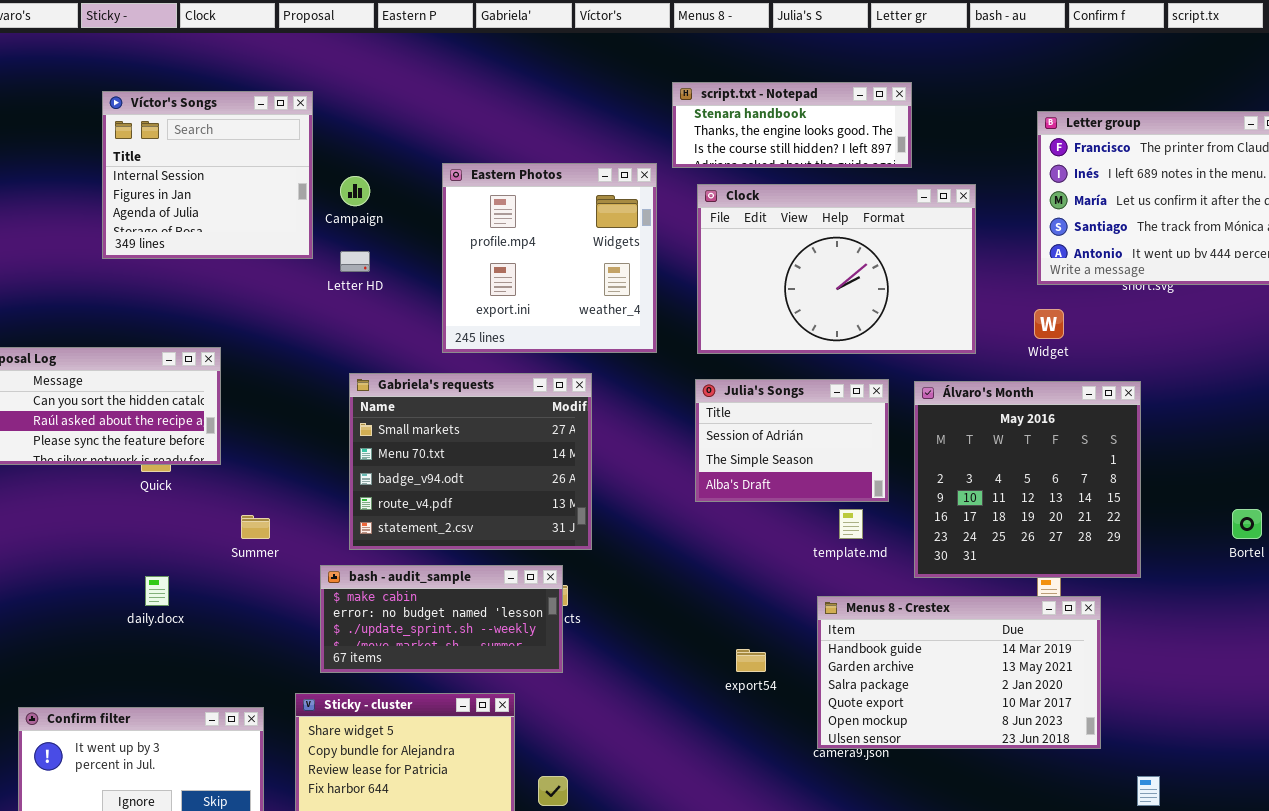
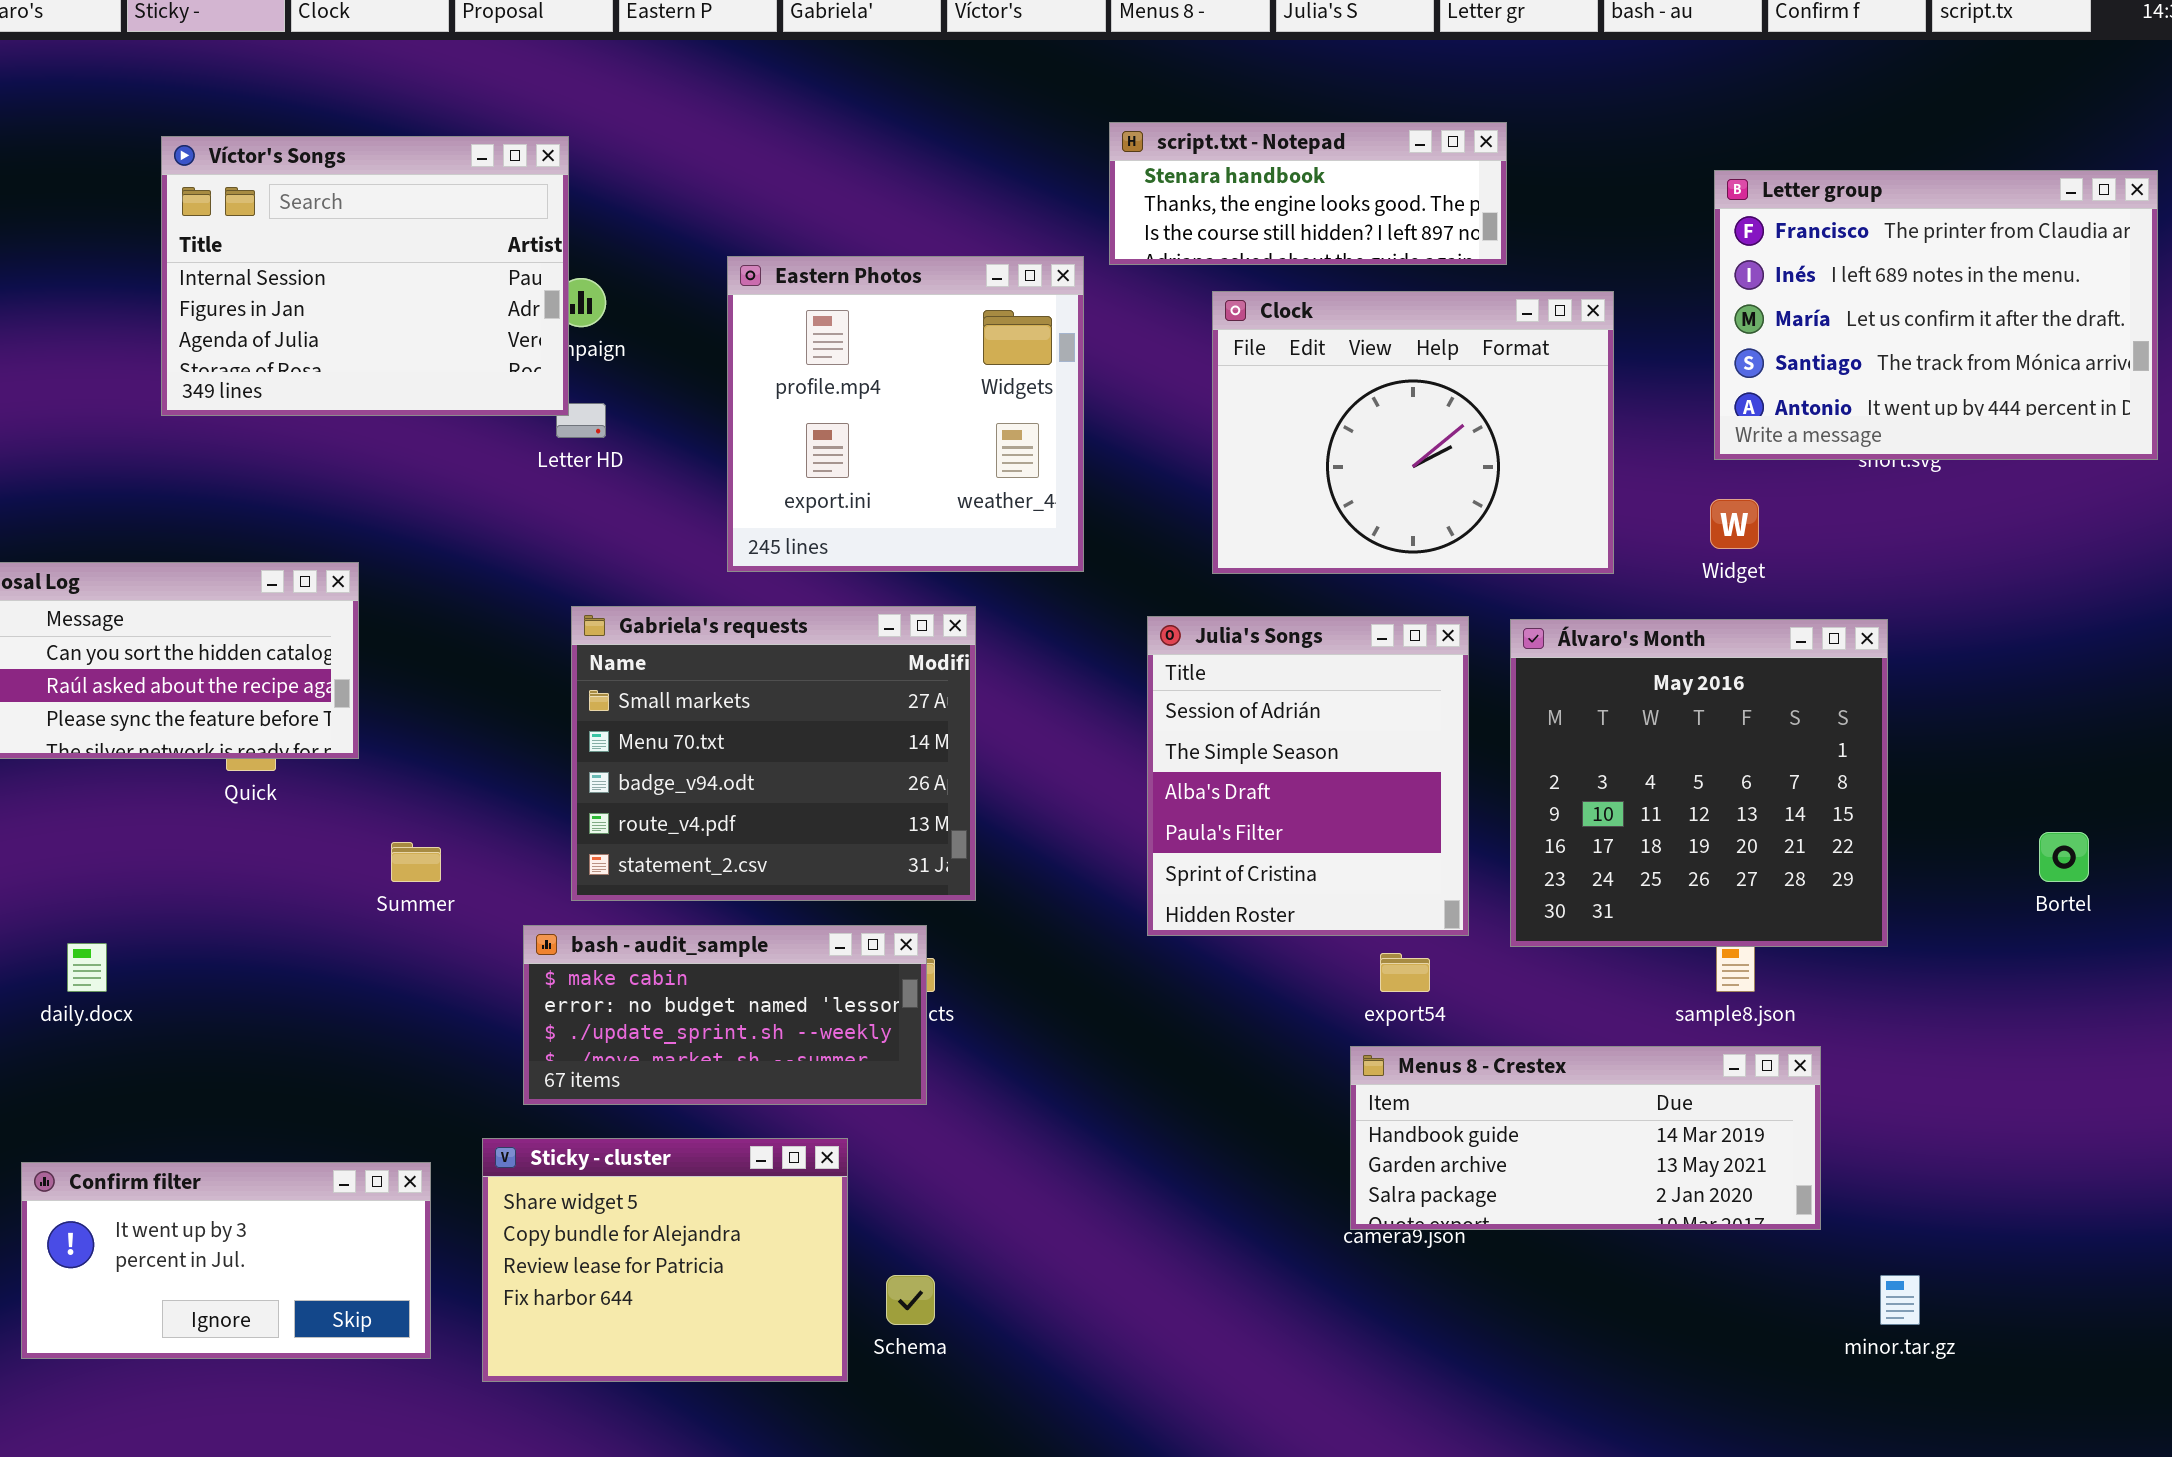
Víctor's Songs: [102,91,313,259] -> [161,136,569,416], resized
Clock: [697,184,976,354] -> [1212,291,1614,574], resized
Julia's Songs: [695,379,889,502] -> [1147,616,1469,936], resized
daily.docx: [145,576,169,606] -> [67,943,107,992], moved
Menus 8 - Crestex: [817,596,1101,749] -> [1350,1046,1821,1230], resized
export54: [736,649,766,672] -> [1380,953,1430,992], moved

